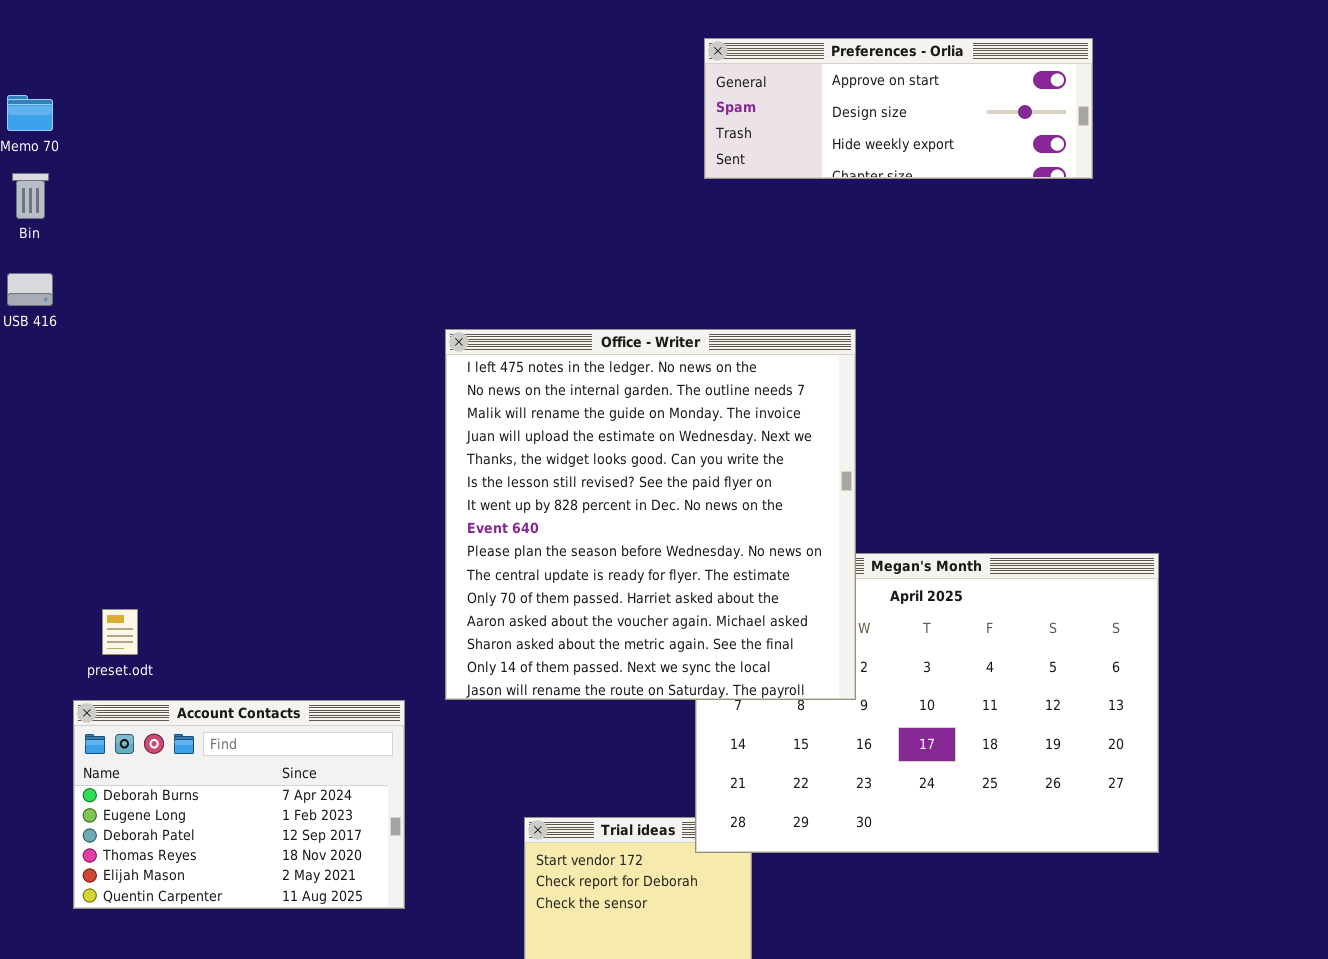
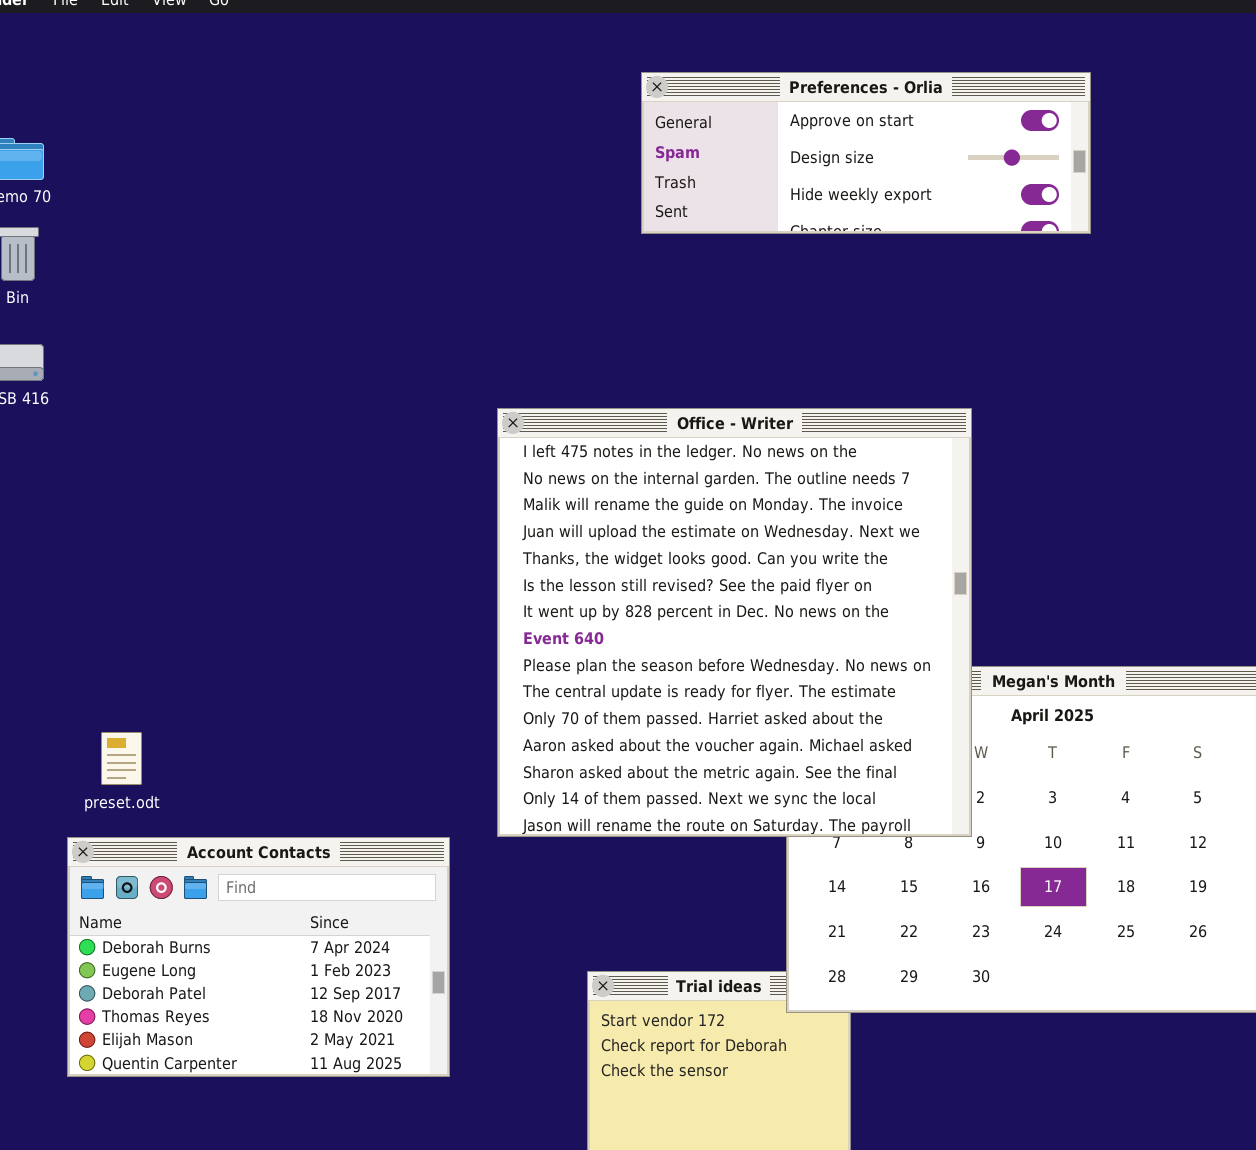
Preferences - Orlia: [704,38,1093,179] -> [641,72,1091,234], moved

